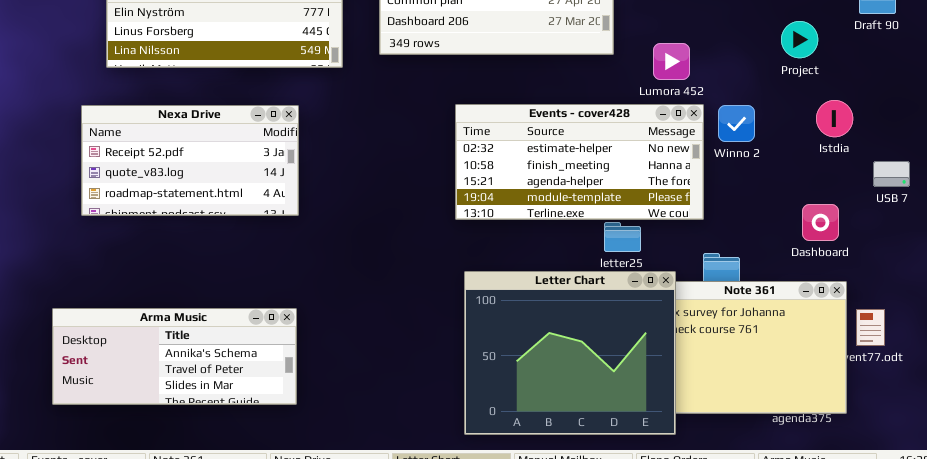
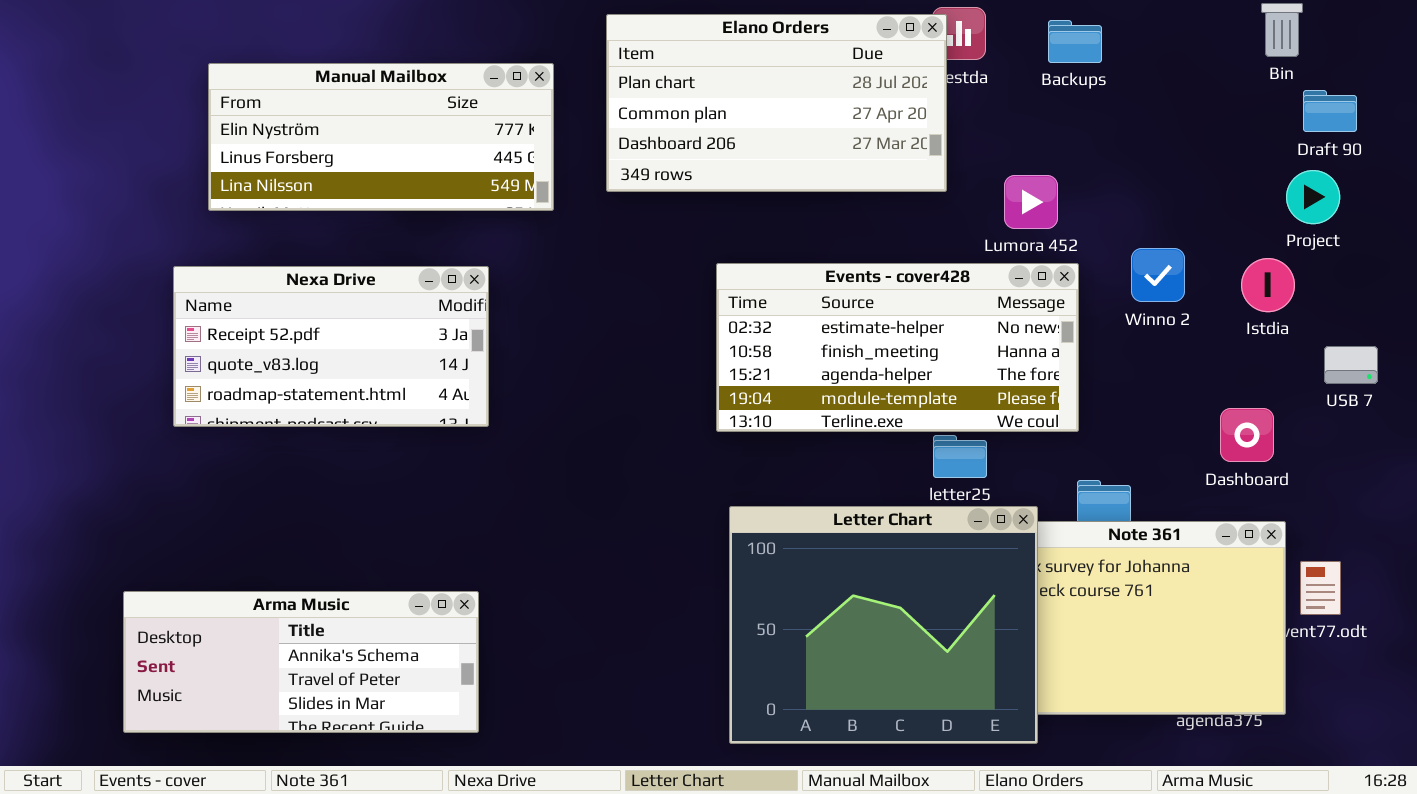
Project: [781,21,818,58] -> [1286,170,1340,224], moved
Winno 2: [718,105,755,142] -> [1131,248,1185,302], moved
Arma Music: [52,308,297,405] -> [123,591,479,733], moved

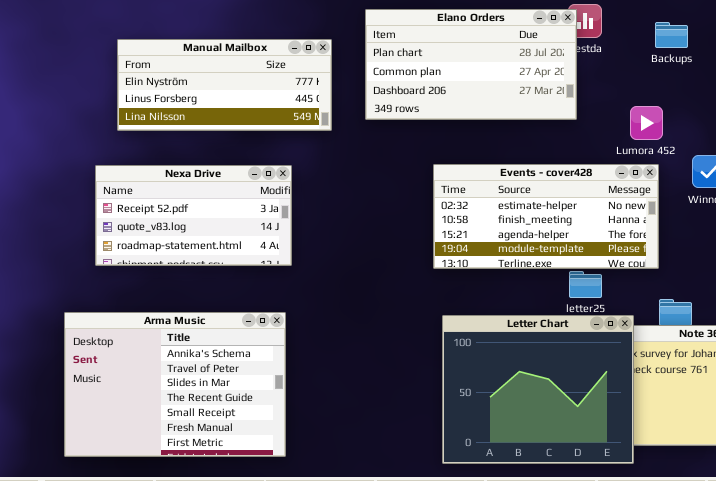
Backups: [1048,20,1102,63] -> [655,22,688,48], moved
Lumora 452: [1004,175,1058,229] -> [630,106,663,140], moved
Arma Music: [123,591,479,733] -> [64,312,286,457], resized

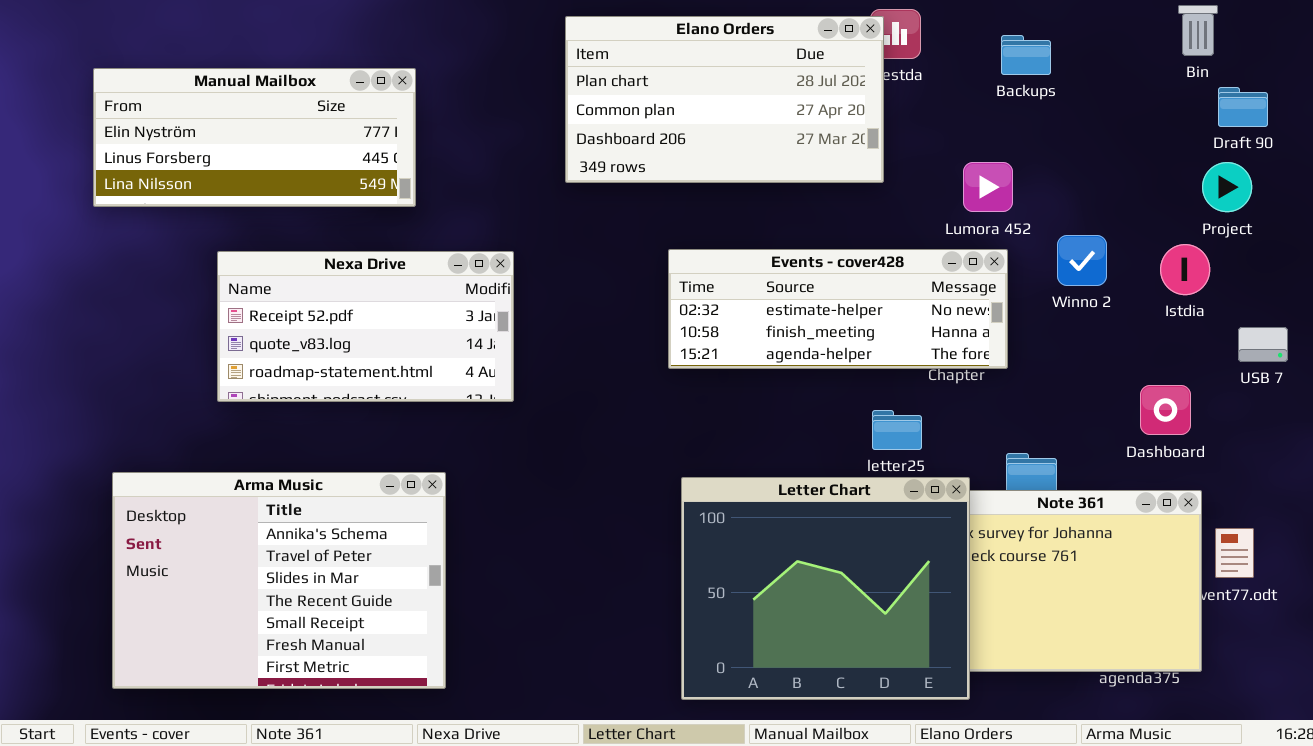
Manual Mailbox: [117,39,332,131] -> [93,68,416,207], moved
Events - cover428: [433,164,659,269] -> [668,249,1008,369], resized
Nexa Drive: [95,165,292,266] -> [217,251,514,402], moved

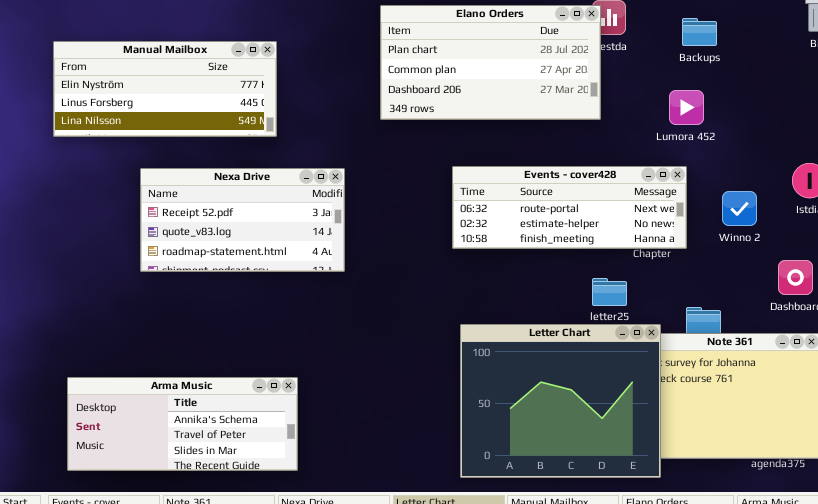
Lumora 452: [963,162,1013,212] -> [669,90,704,125], moved
Winno 2: [1057,235,1107,286] -> [722,191,757,226], moved
Events - cover428: [668,249,1008,369] -> [452,166,687,249], scrolled up 1 row
Arma Music: [112,472,446,689] -> [67,377,298,471], resized

